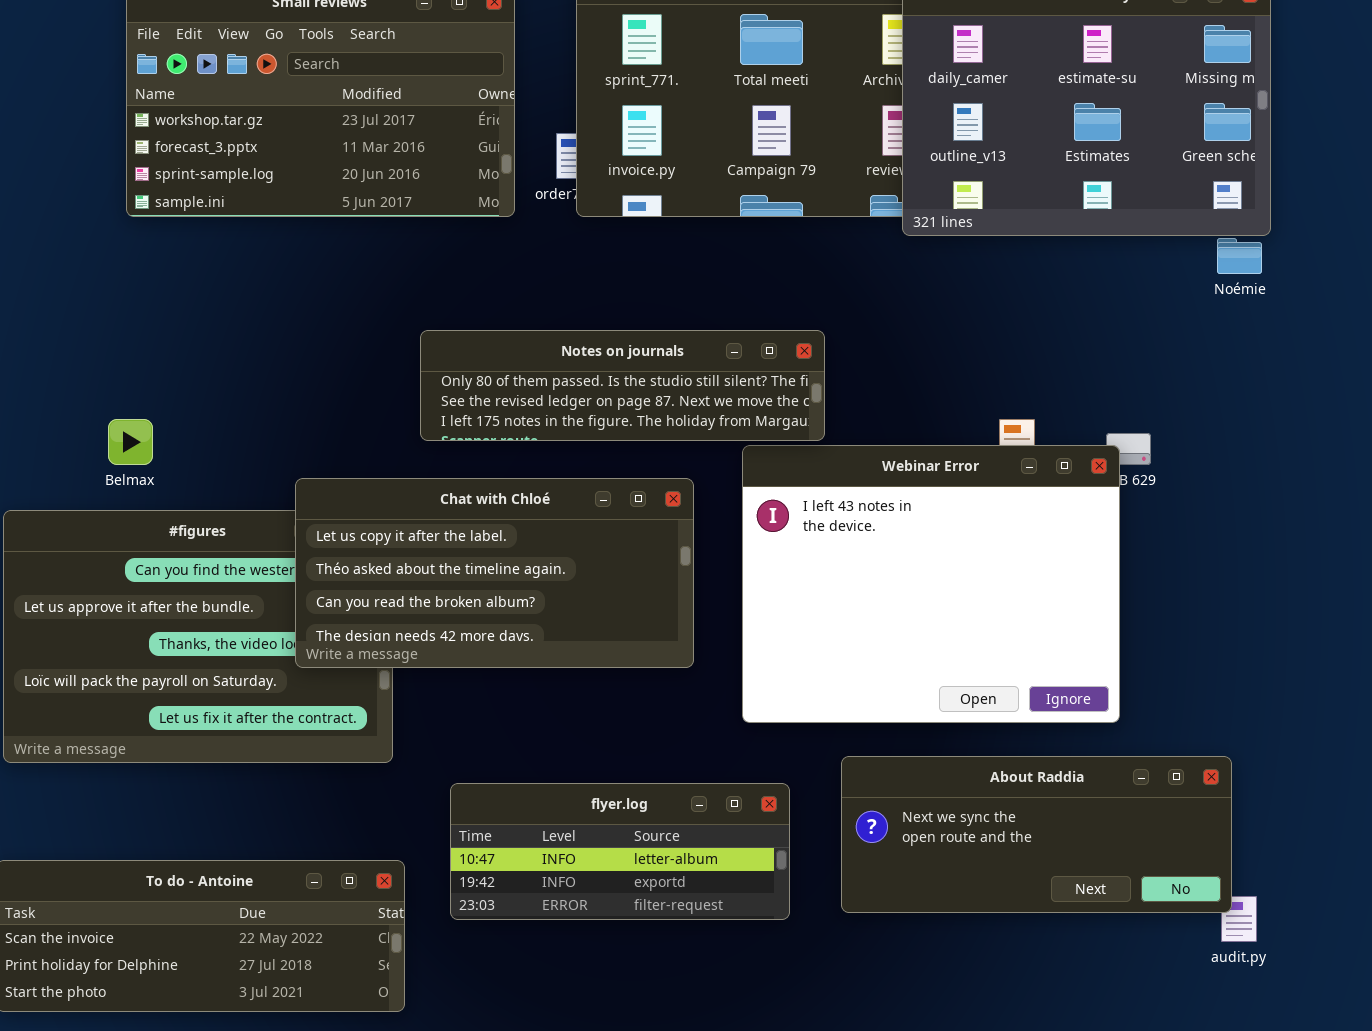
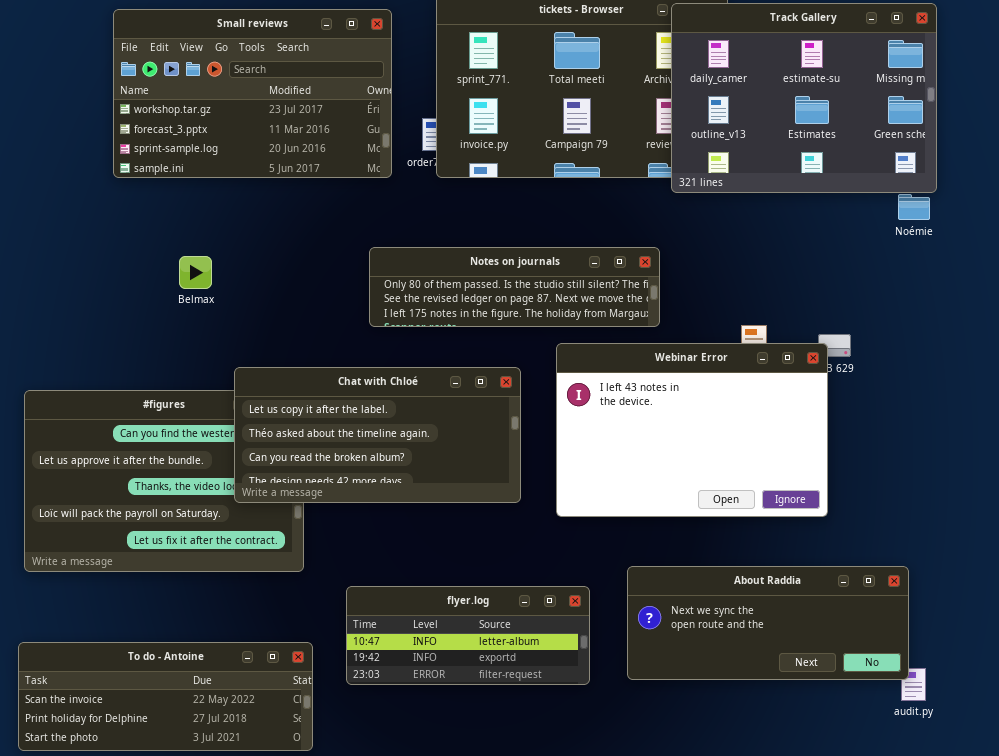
Notes on journals: [420,330,825,441] -> [369,247,660,327], moved
Belmax: [108,419,153,465] -> [179,256,212,289], moved
Webinar Error: [742,445,1120,723] -> [556,343,828,517], resized

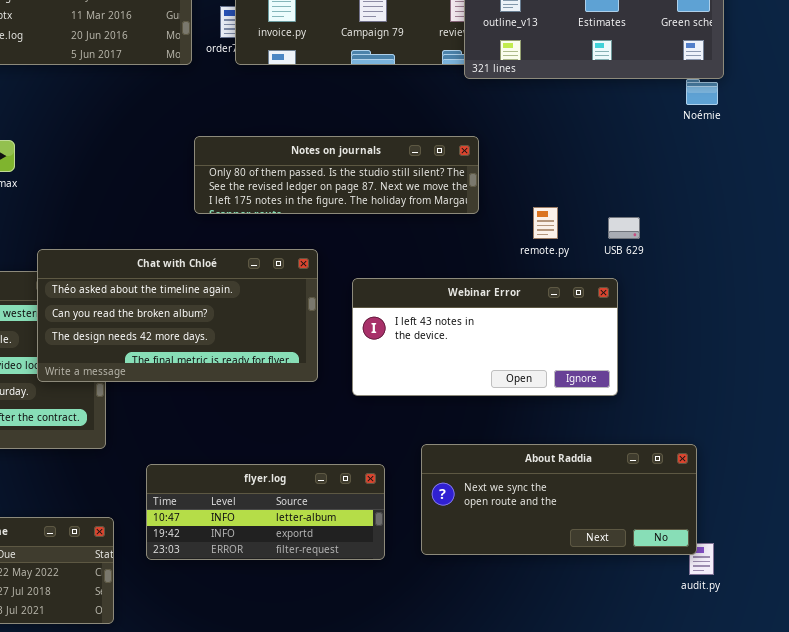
Notes on journals: [369,247,660,327] -> [194,136,479,214], moved
Webinar Error: [556,343,828,517] -> [352,278,618,396], resized
Chat with Chloé: [234,367,521,503] -> [37,249,318,382], scrolled down 1 row

